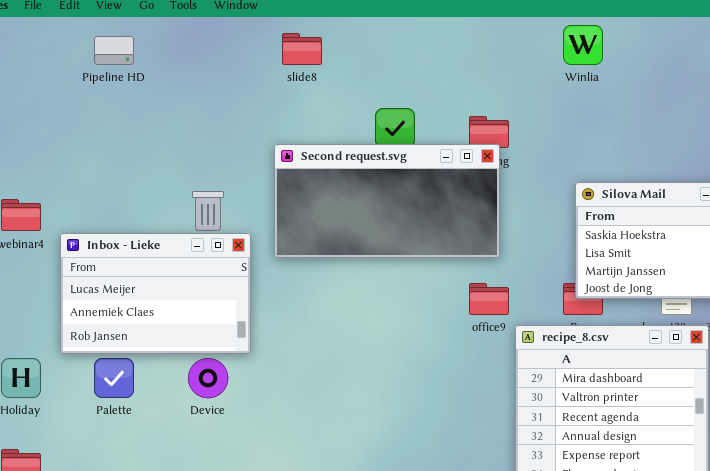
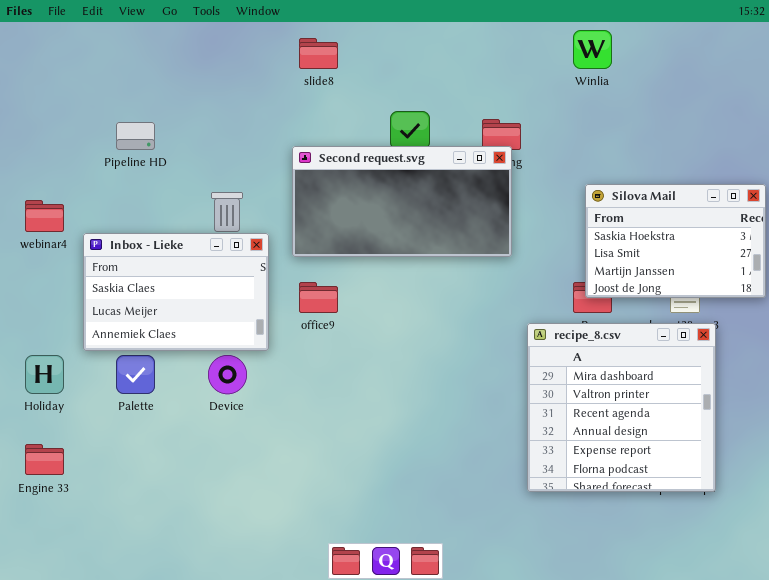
Pipeline HD: [94,36,134,65] -> [116,122,155,150], moved
Inbox - Lieke: [60,233,251,354] -> [83,233,269,351], scrolled up 1 row
office9: [469,283,509,315] -> [299,282,338,313], moved

